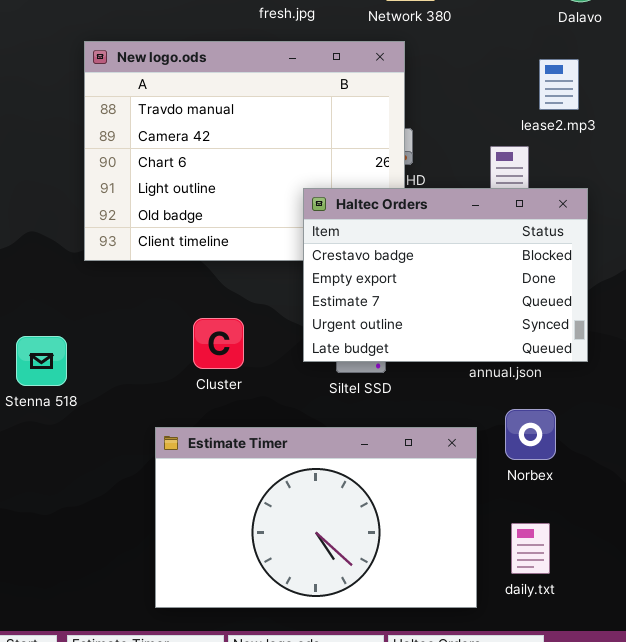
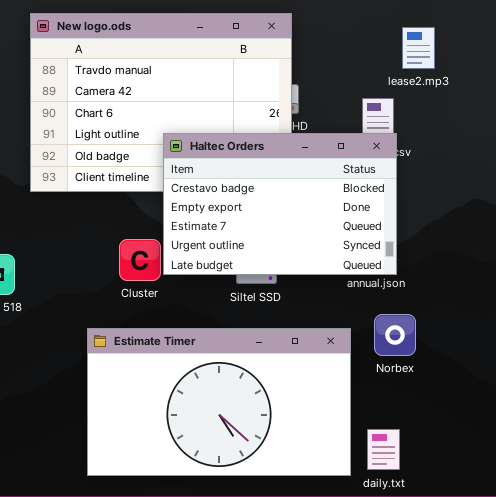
Haltec Orders: [303,188,588,362] -> [163,133,397,275], moved
daily.txt: [511,523,550,574] -> [367,429,400,470], moved

